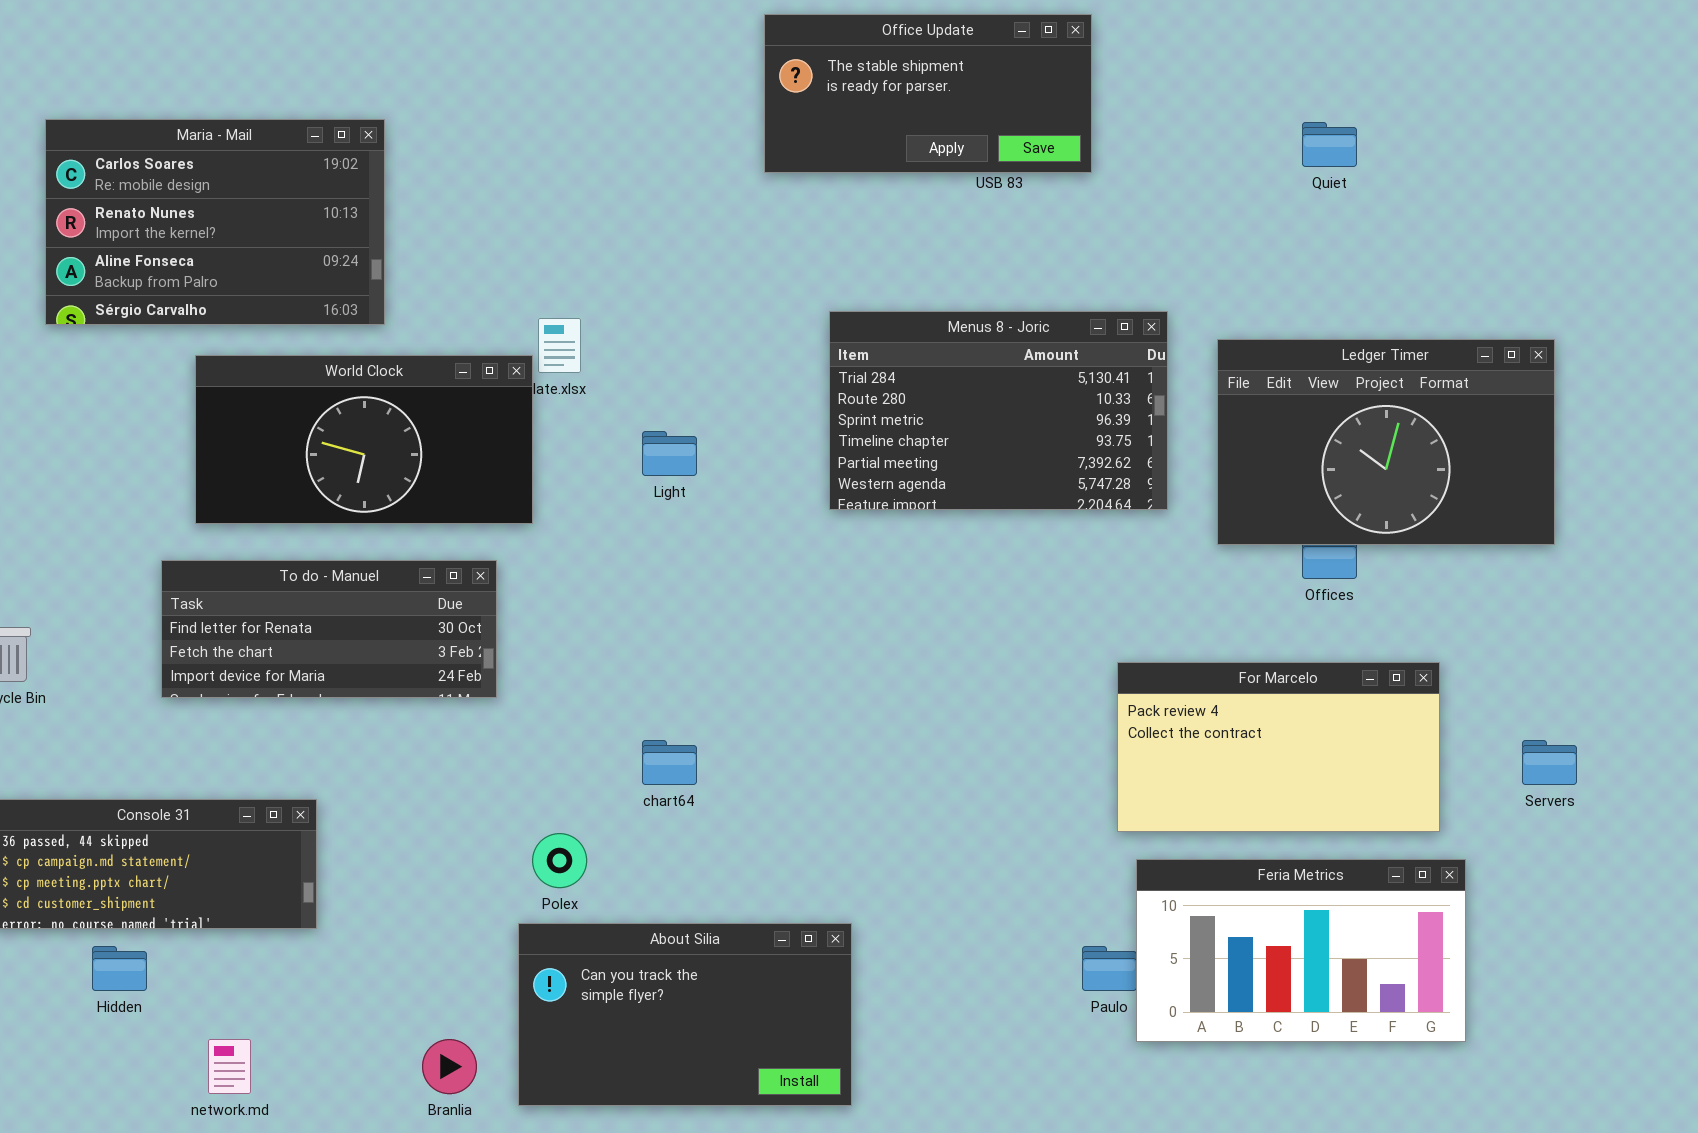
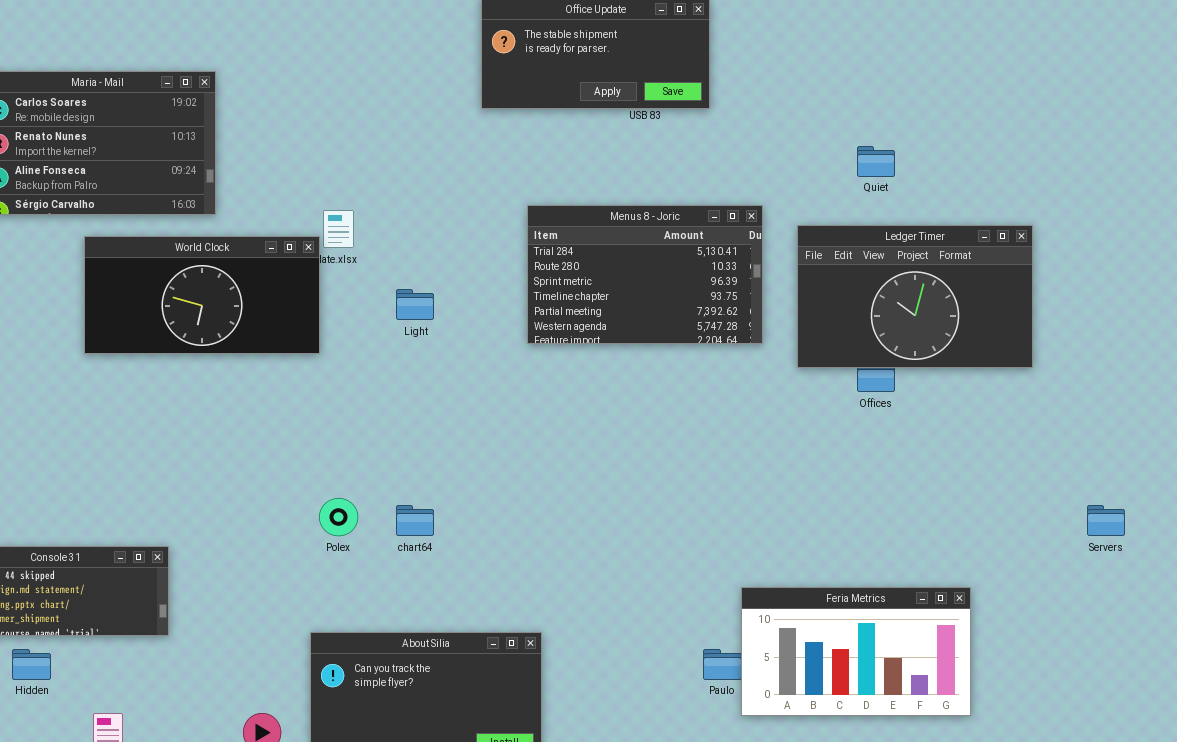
Quiet: [1302,122,1357,167] -> [857,146,895,177], moved
To do - Manuel: [161,560,497,698] -> none, closed
For Marcelo: [1117,662,1440,832] -> none, closed
Servers: [1522,740,1577,785] -> [1087,505,1125,536], moved
Polex: [532,833,587,888] -> [319,498,358,536], moved

